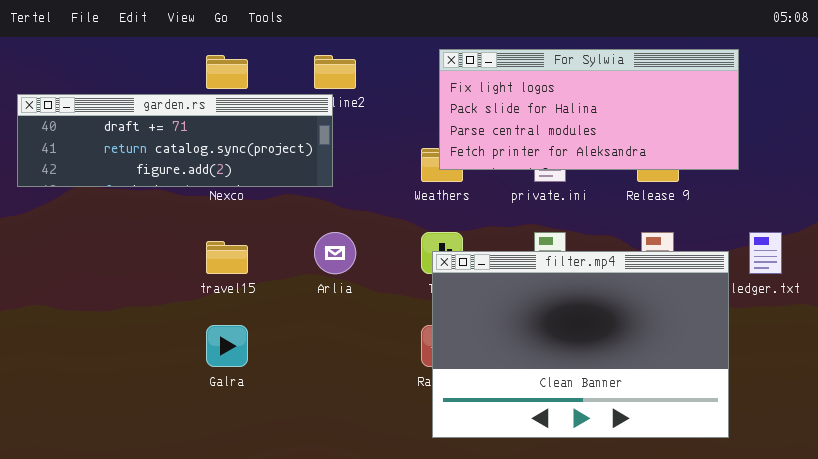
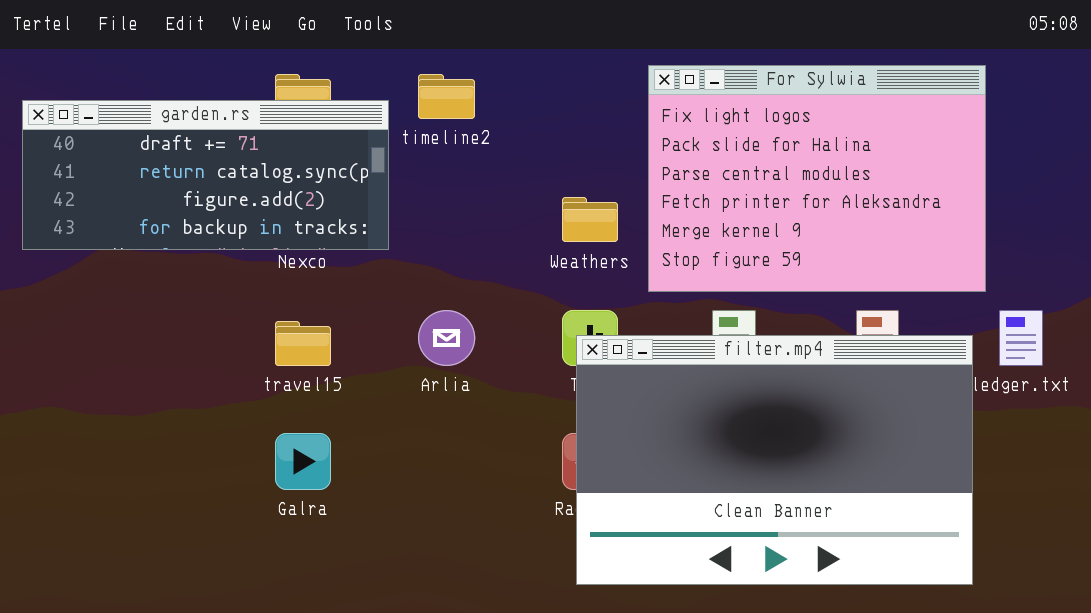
For Sylwia: [439,49,739,170] -> [648,65,986,292], resized
garden.rs: [17,94,333,187] -> [22,100,389,250], resized

